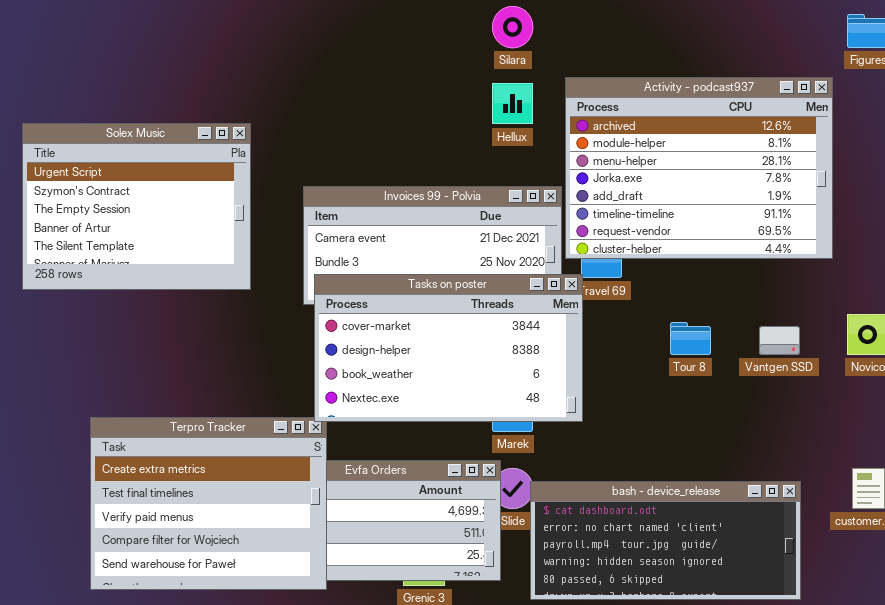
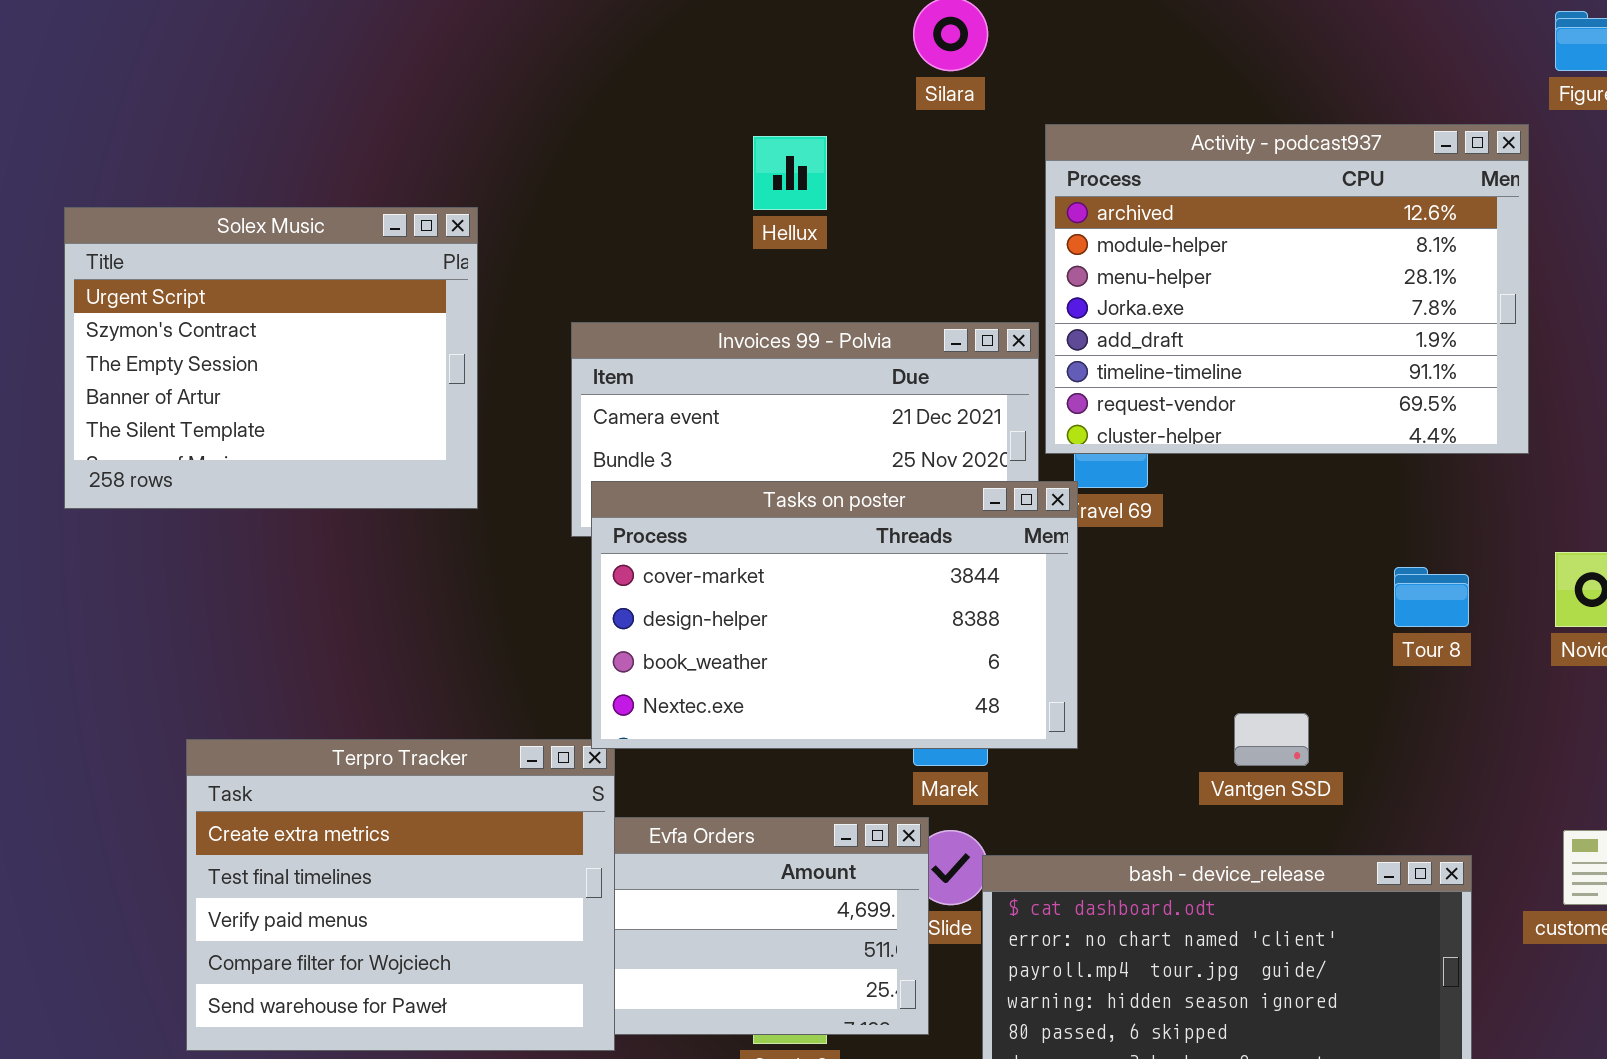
Hellux: [492,83,533,124] -> [753,136,827,210], moved
Tour 8: [670,322,711,355] -> [1394,567,1469,627], moved
Vantgen SSD: [759,326,800,355] -> [1234,713,1309,766], moved

